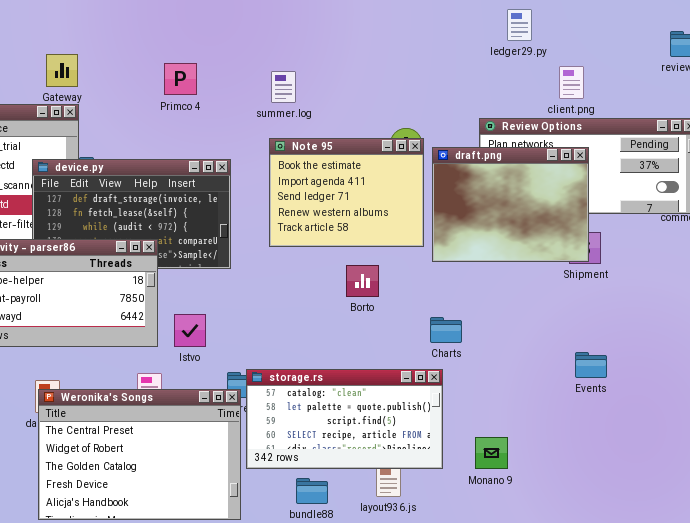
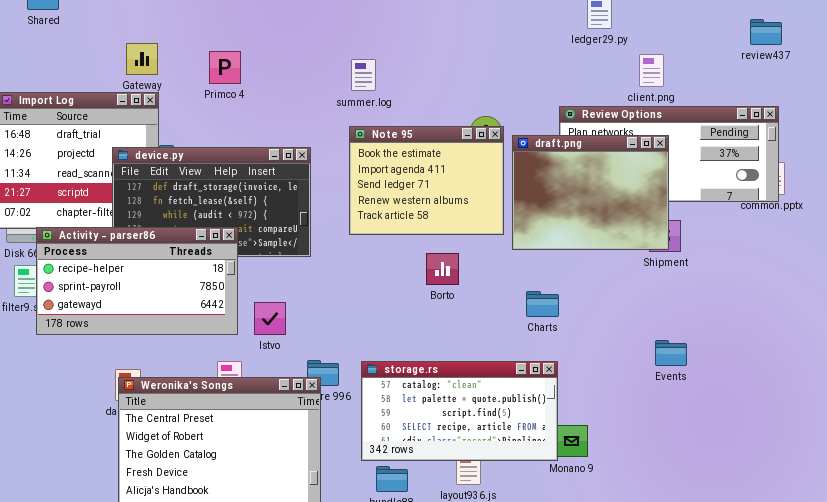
Primco 4: [164,63,197,95] -> [209,51,241,84], moved
Charts: [430,317,462,343] -> [526,291,559,317], moved
storage.rs: [246,369,443,469] -> [361,361,558,461], moved

